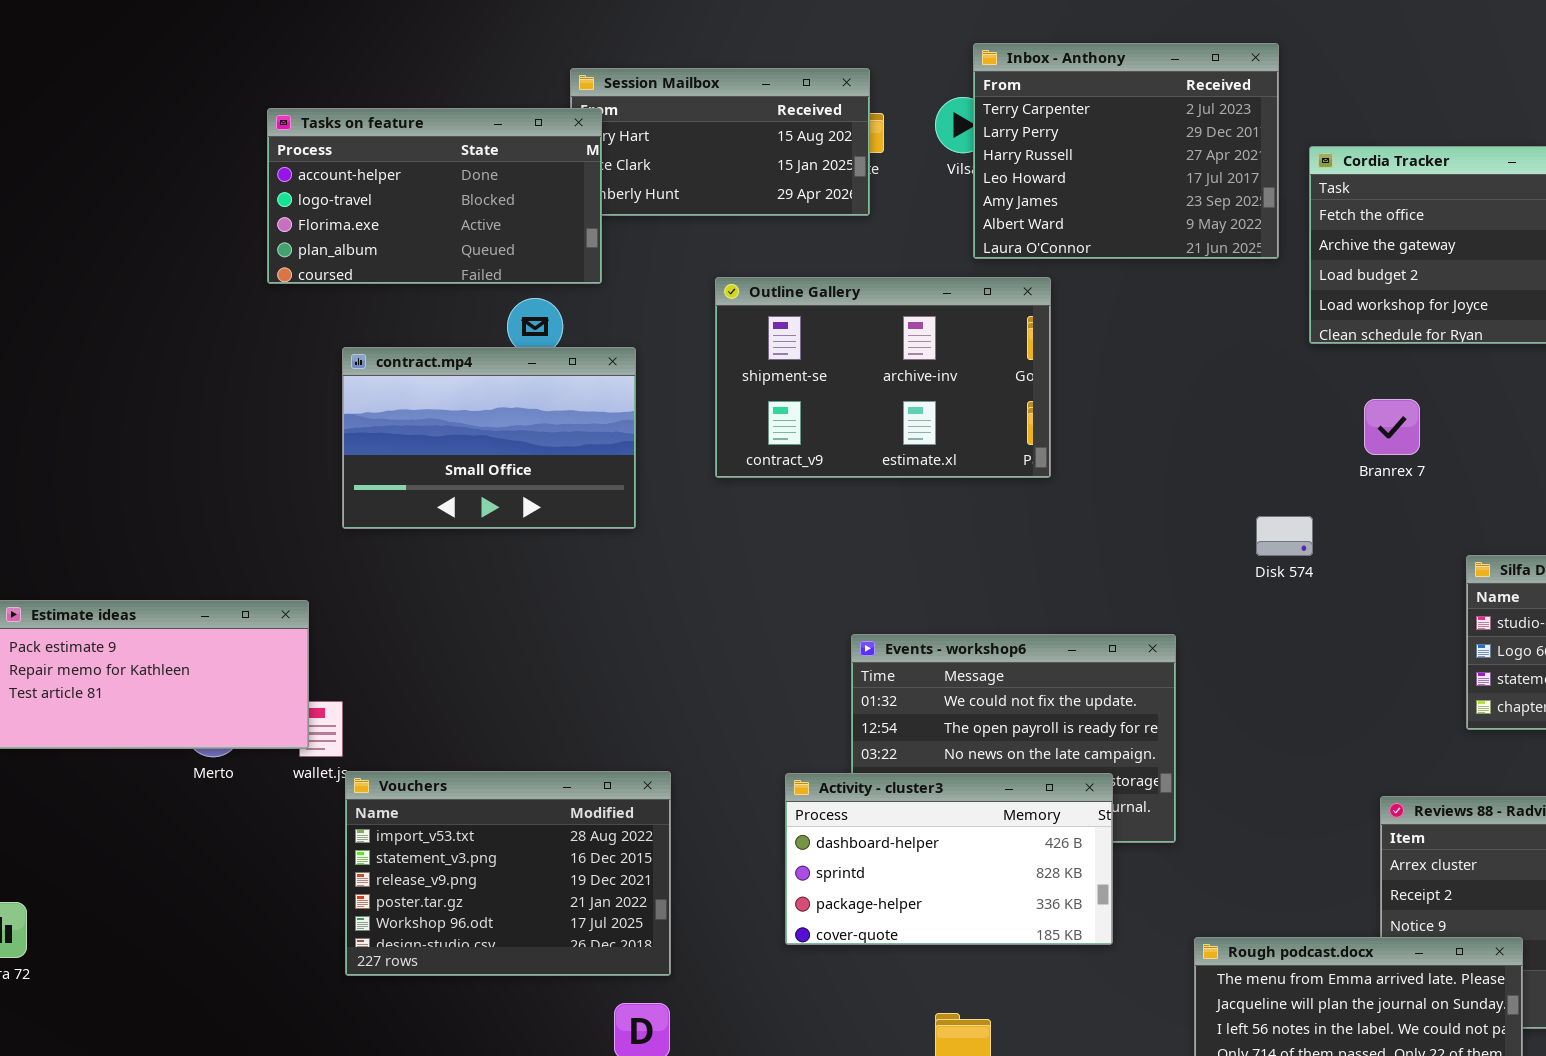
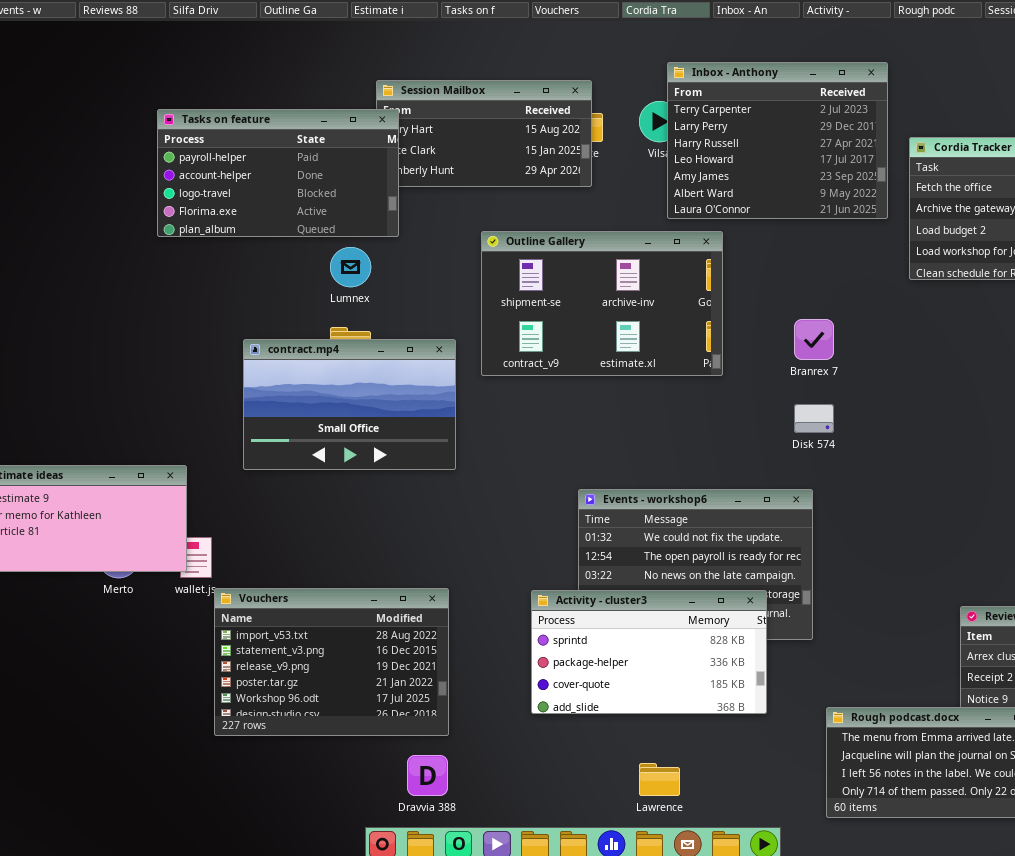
Tasks on feature: [267,108,602,284] -> [157,109,399,237], scrolled up 1 row
contract.mp4: [342,347,636,529] -> [243,339,456,470], moved
Branrex 7: [1364,399,1420,455] -> [794,319,834,360], moved
Disk 574: [1256,516,1313,556] -> [794,404,834,433], moved
Activity - cluster3: [785,773,1113,945] -> [531,590,767,714], scrolled down 1 row

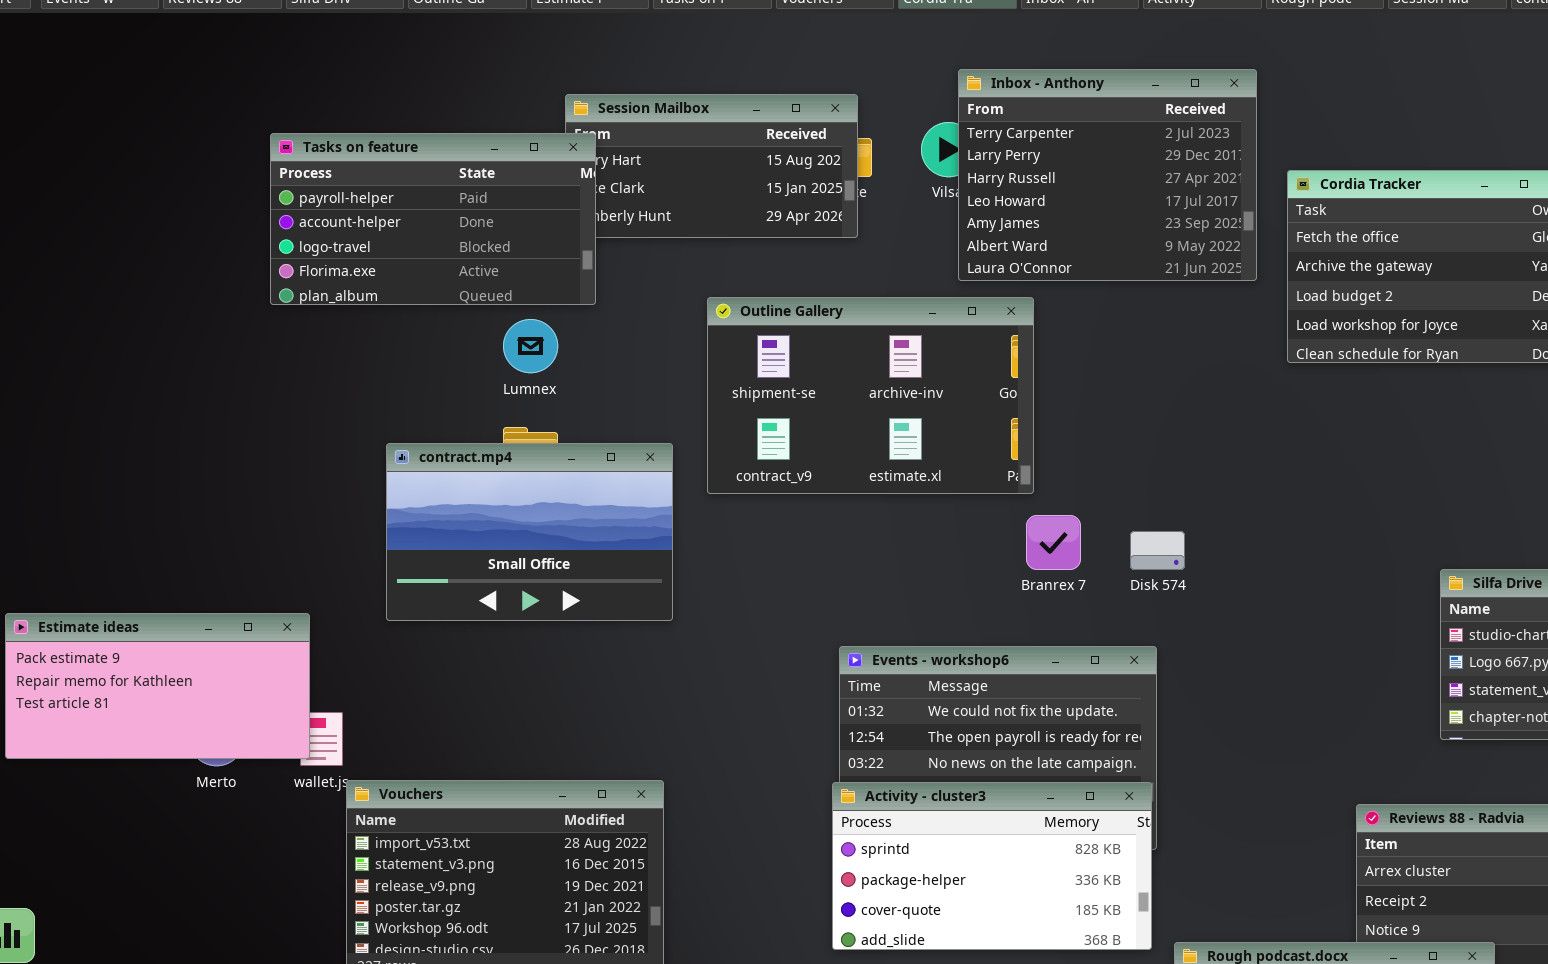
Branrex 7: [794,319,834,360] -> [1026,515,1081,570], moved
Activity - cluster3: [531,590,767,714] -> [832,782,1152,950], moved

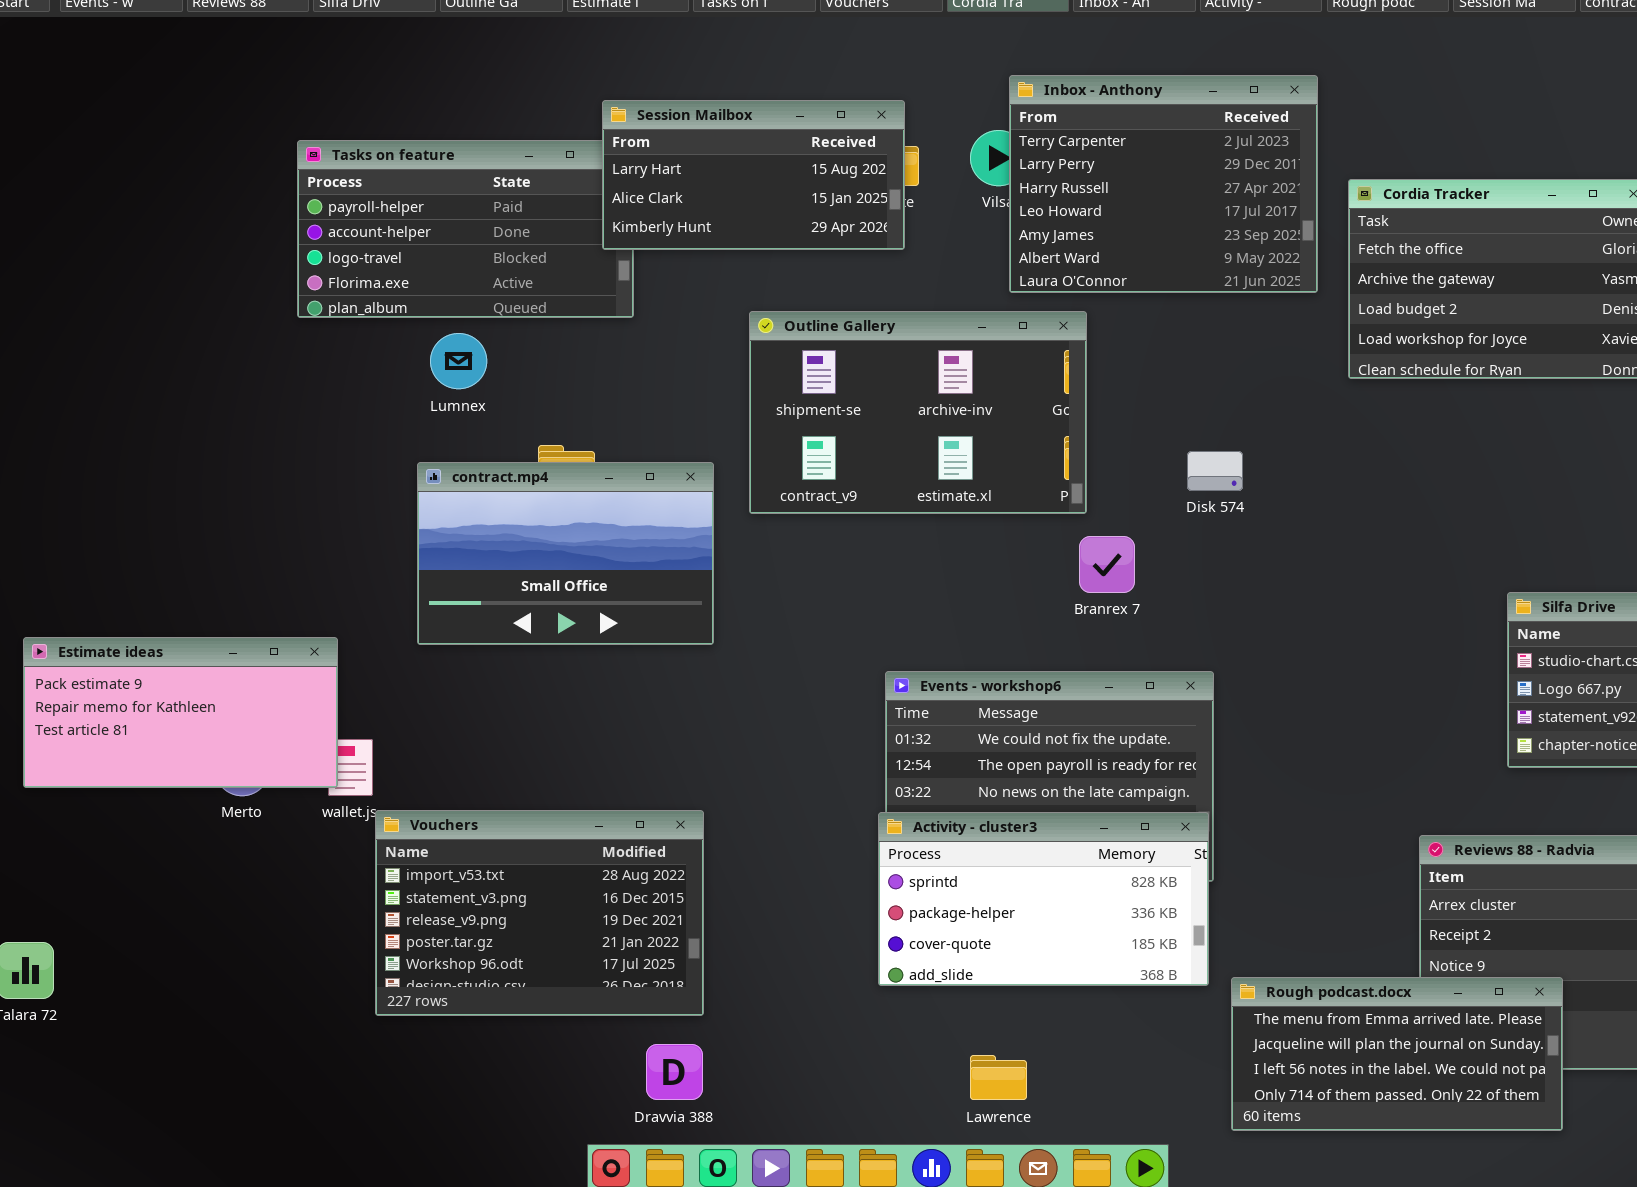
Session Mailbox: [565,94,858,238] -> [602,100,905,250], raised
Lumnex: [503,319,558,373] -> [430,333,487,389], moved
Disk 574: [1130,531,1185,570] -> [1187,451,1243,491], moved

